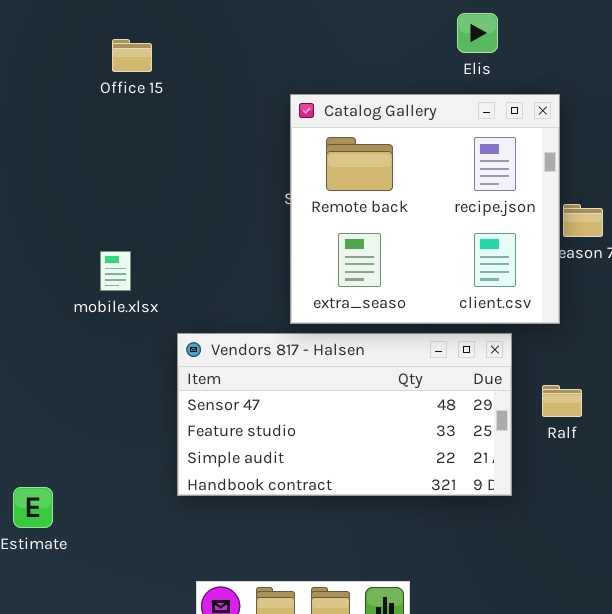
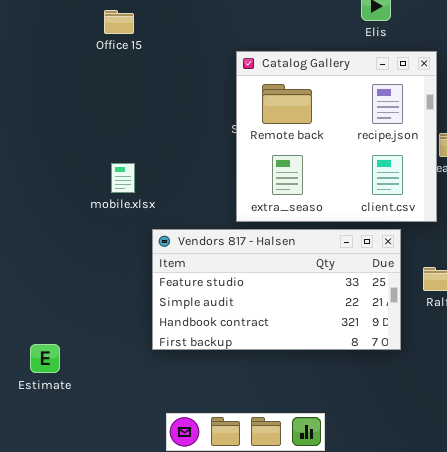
mobile.xlsx: [100,251,131,291] -> [111,163,135,193], moved
Vendors 817 - Halsen: [177,333,512,496] -> [152,229,401,350], scrolled down 1 row

